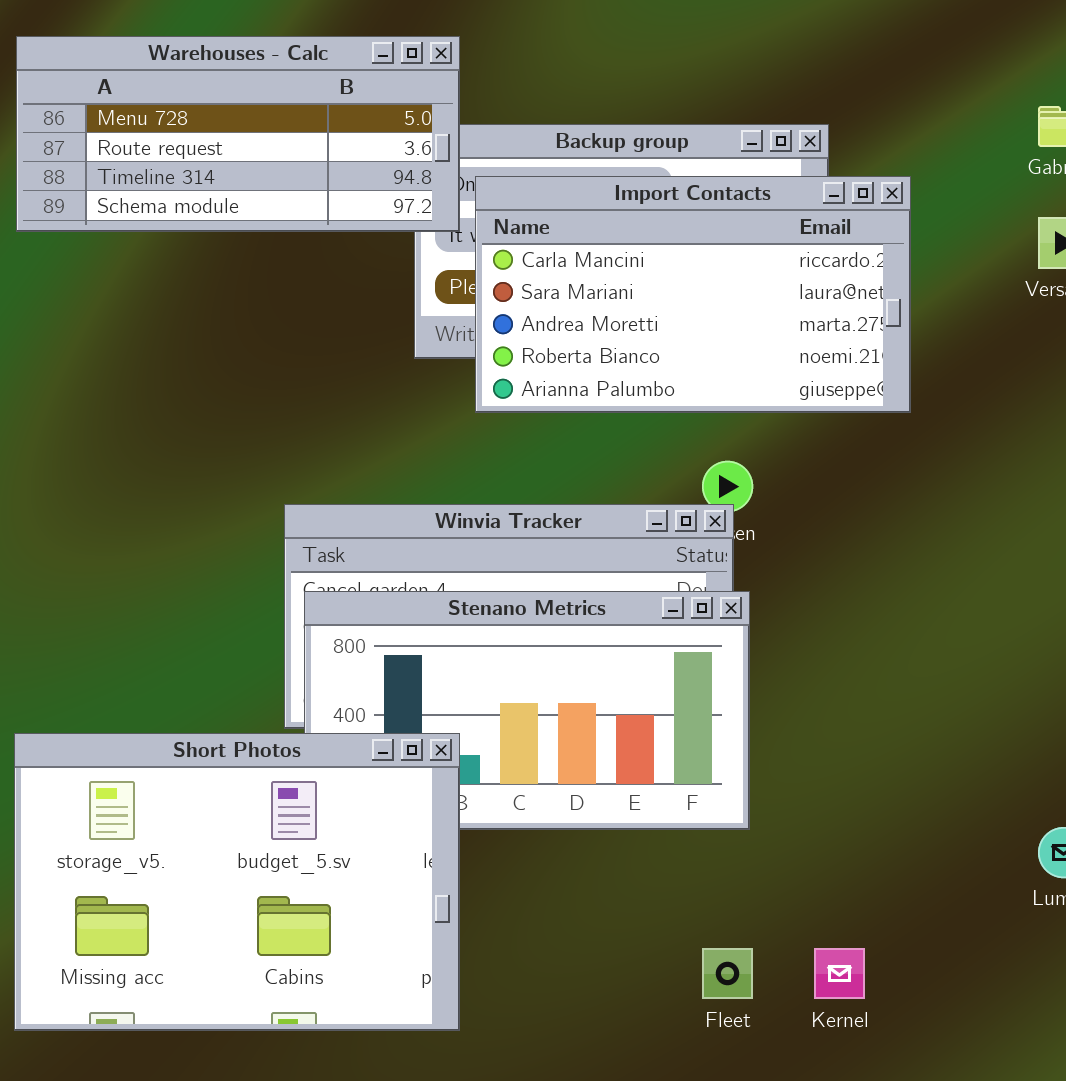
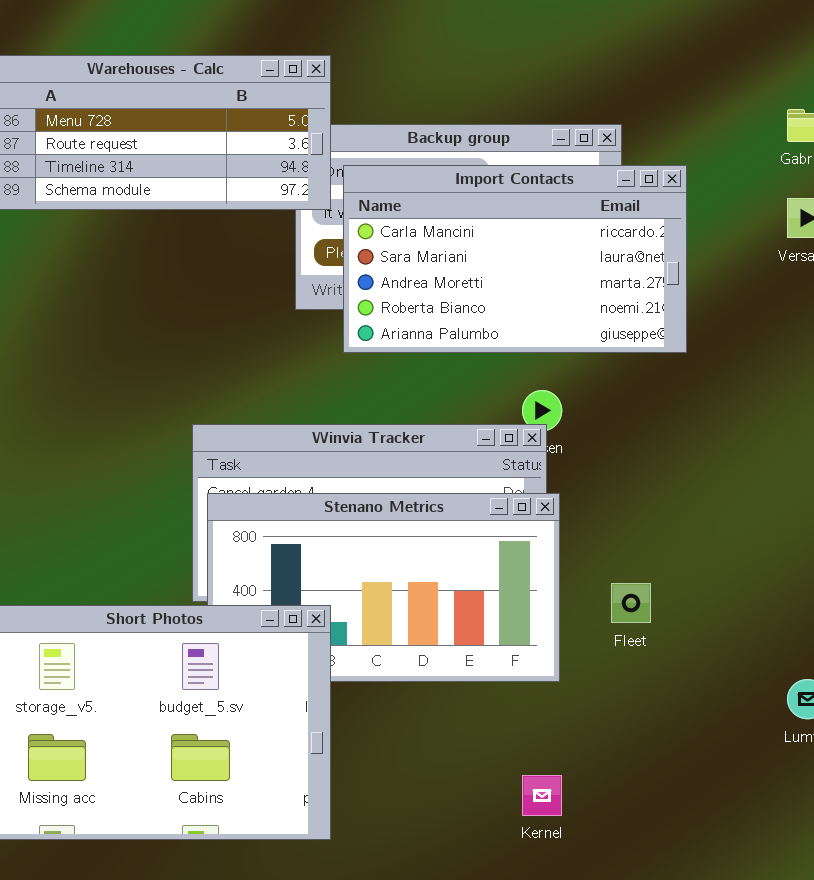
Fleet: [702,948,753,999] -> [611,583,651,623], moved
Kernel: [814,948,865,999] -> [522,775,562,816], moved

